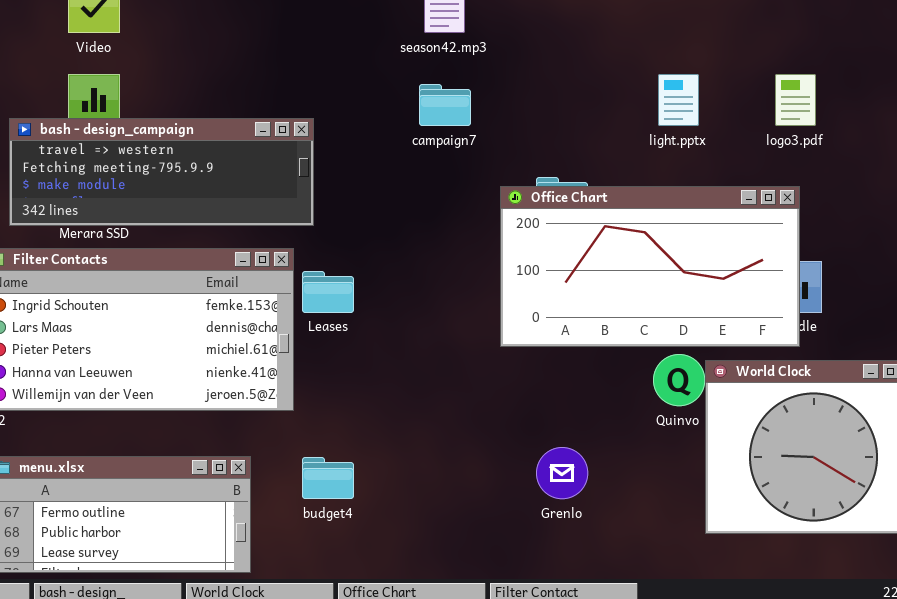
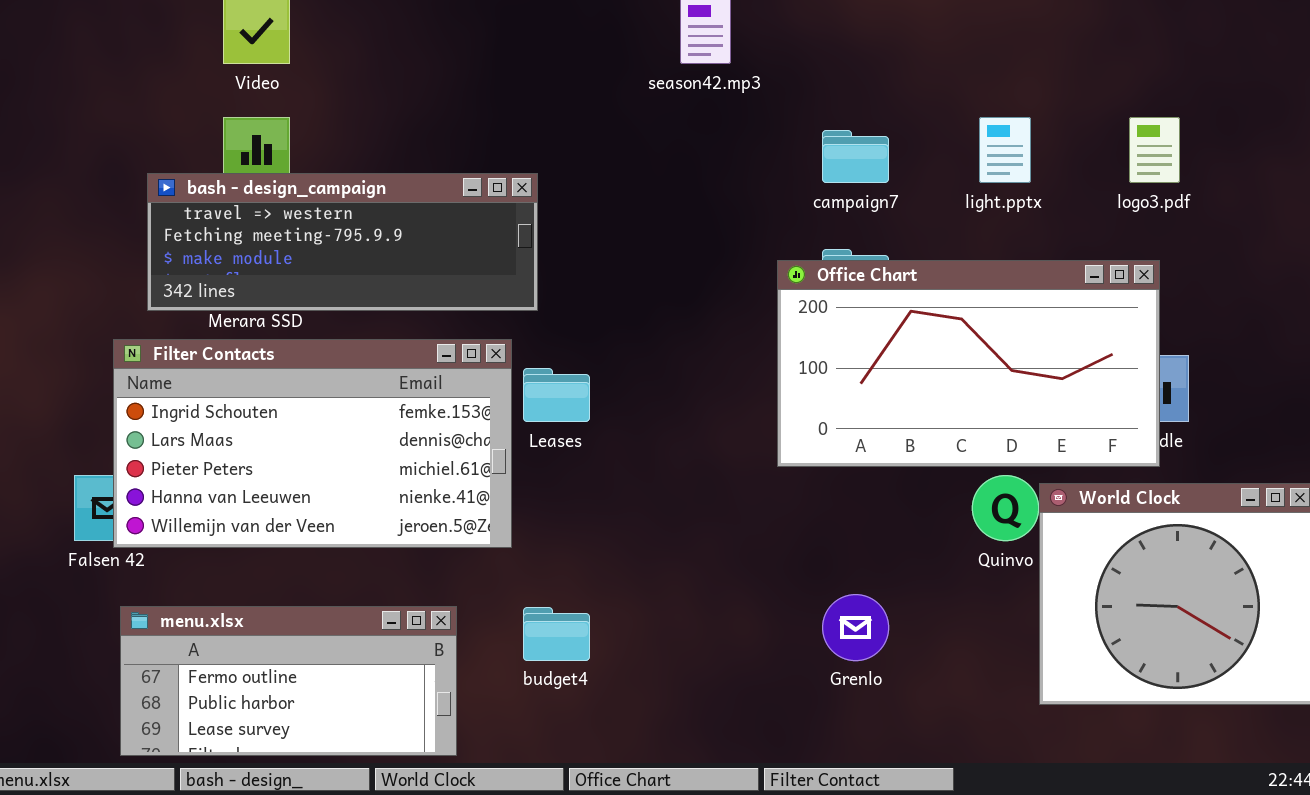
campaign7: [419,84,471,126] -> [822,130,889,183], moved

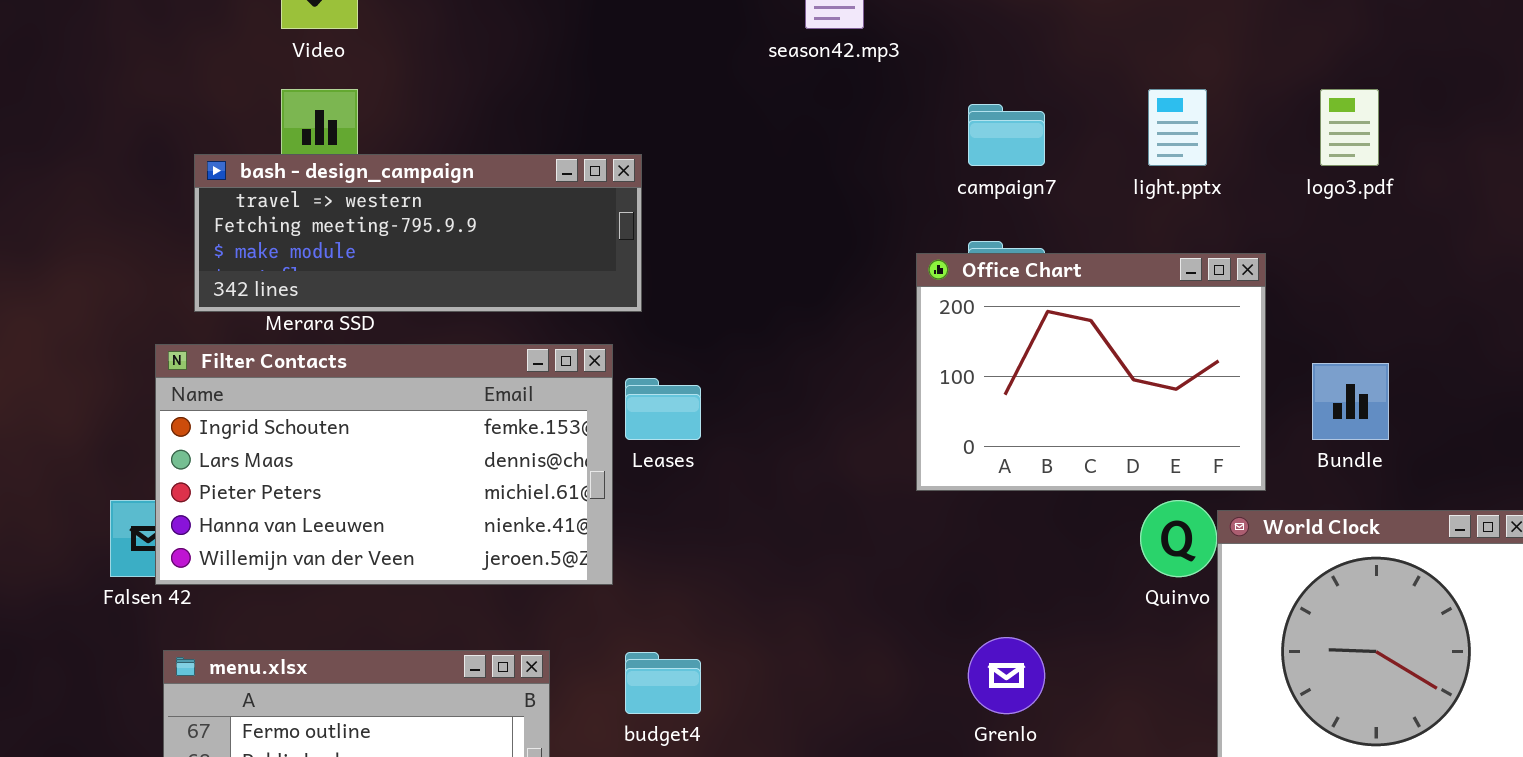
Office Chart: [777,260,1160,467] -> [916,253,1266,491], resized

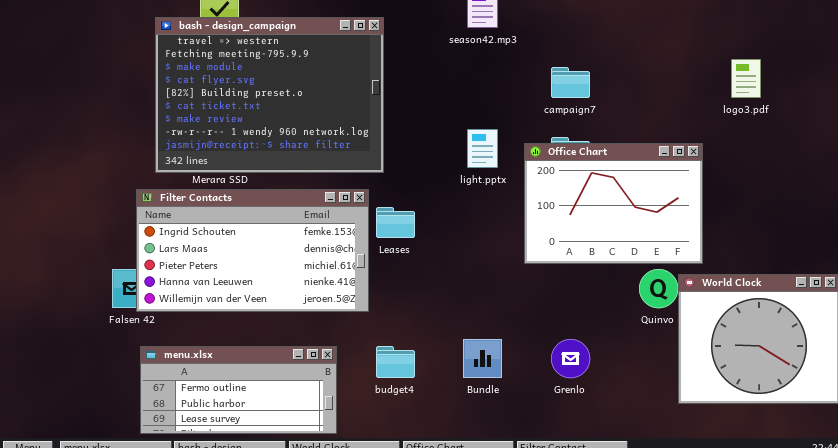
light.pptx: [1148,89,1207,166] -> [467,129,498,168], moved
bash - design_campaign: [194,154,642,312] -> [155,17,384,173], resized
Bundle: [1312,363,1389,440] -> [463,339,502,378], moved

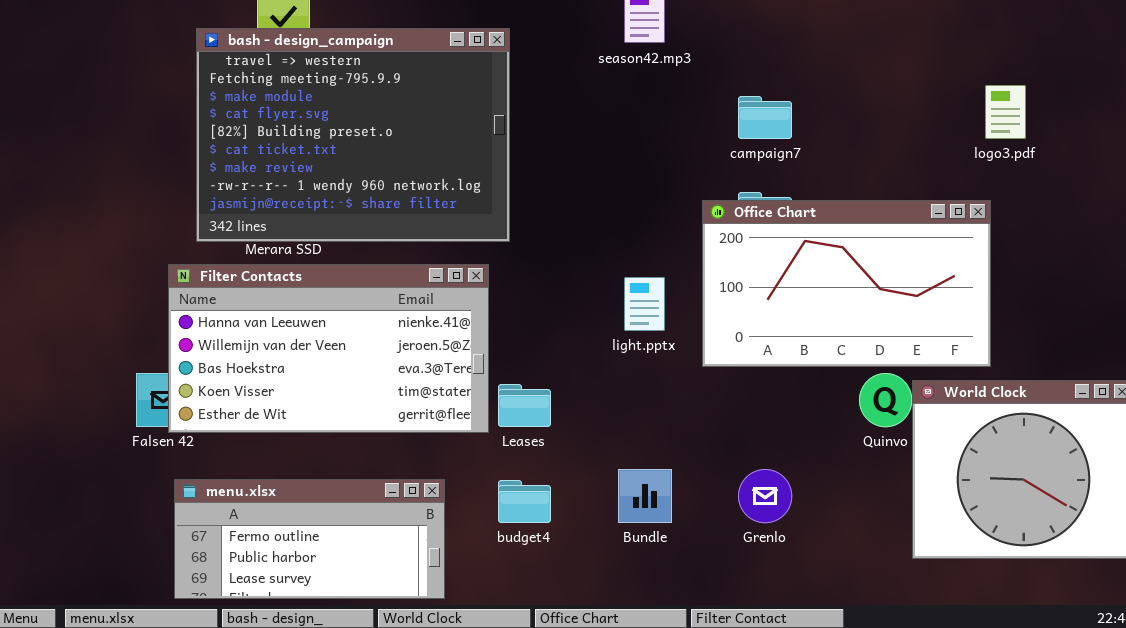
light.pptx: [467,129,498,168] -> [624,277,665,331], moved
Office Chart: [524,143,703,264] -> [702,200,991,367], resized
Filter Contacts: [136,189,369,312] -> [168,264,489,433], scrolled down 3 rows
Leases: [376,207,415,238] -> [498,384,551,427], moved

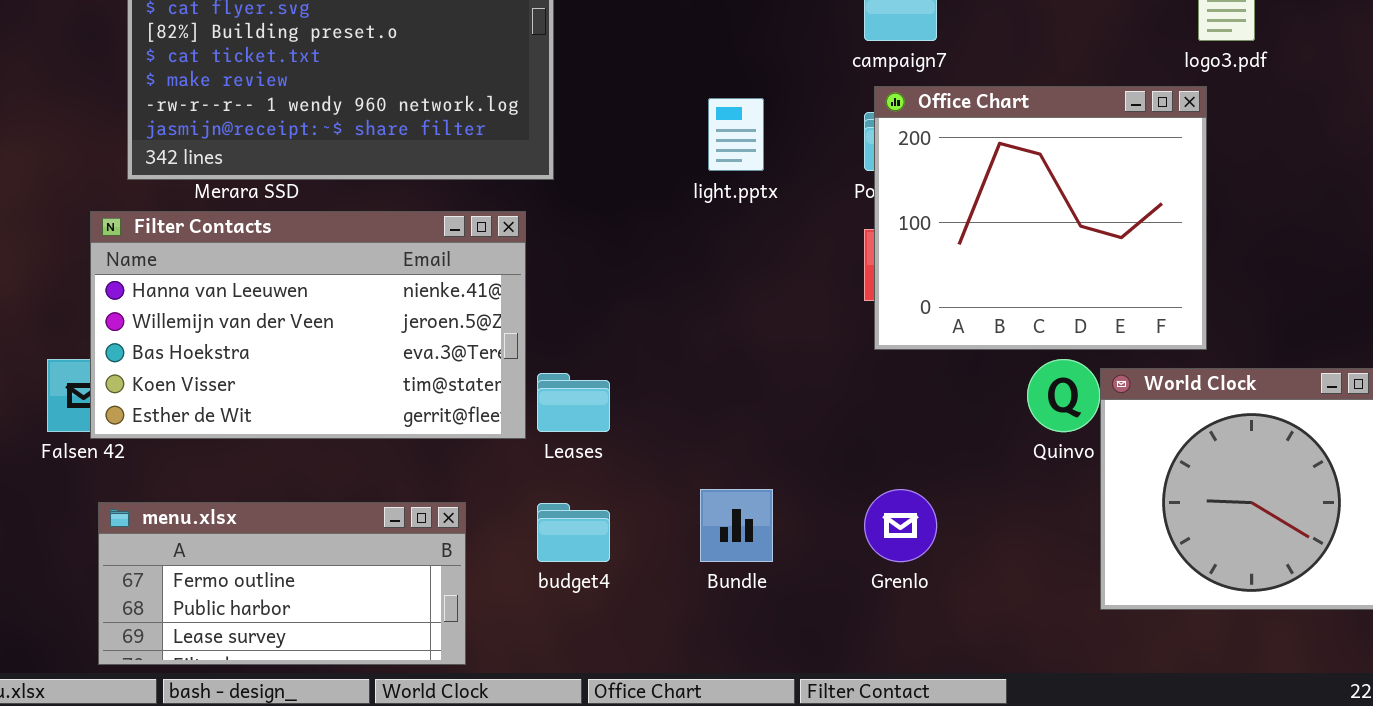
Office Chart: [702,200,991,367] -> [874,86,1207,350], resized
light.pptx: [624,277,665,331] -> [708,98,764,171], moved

